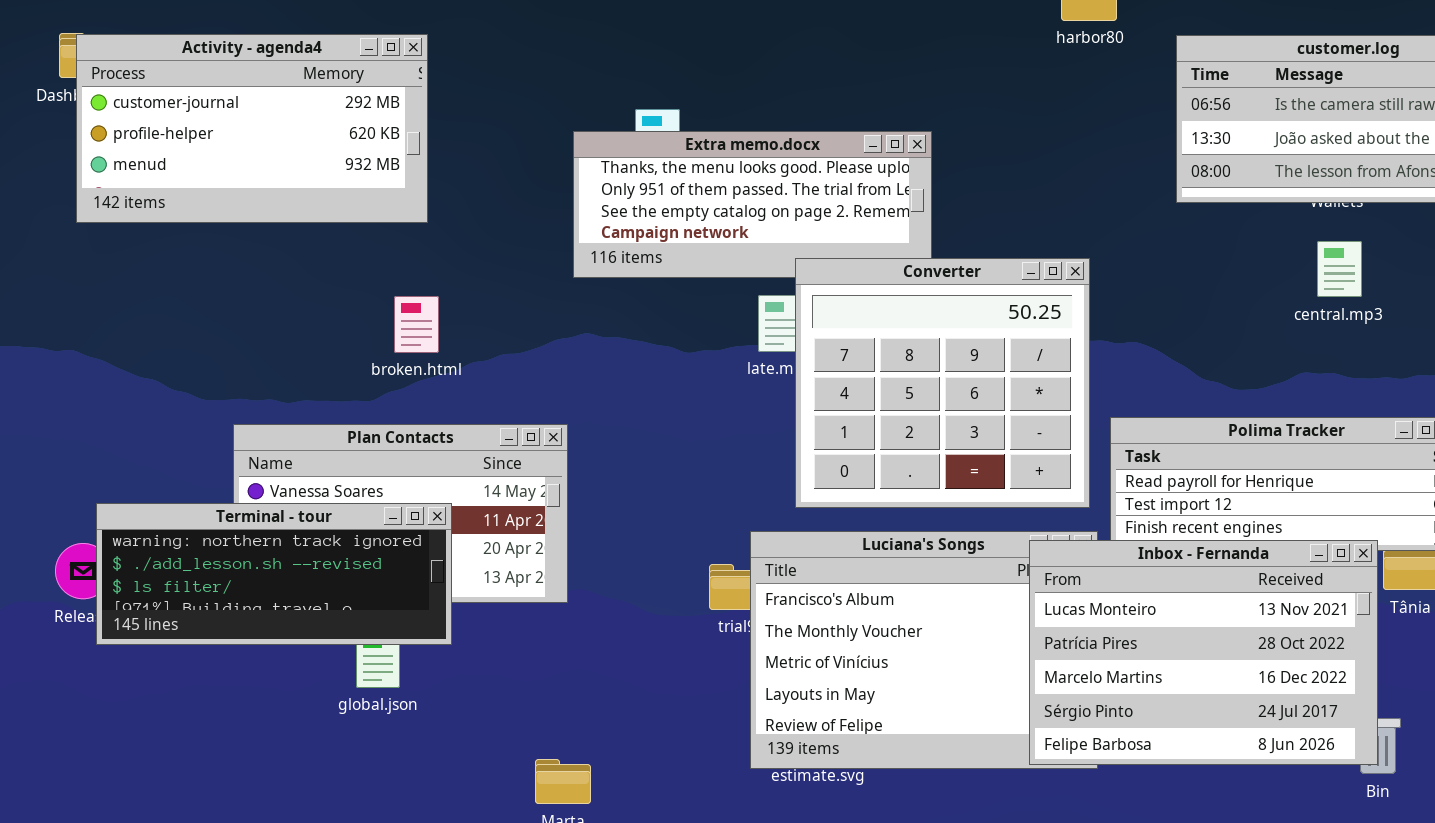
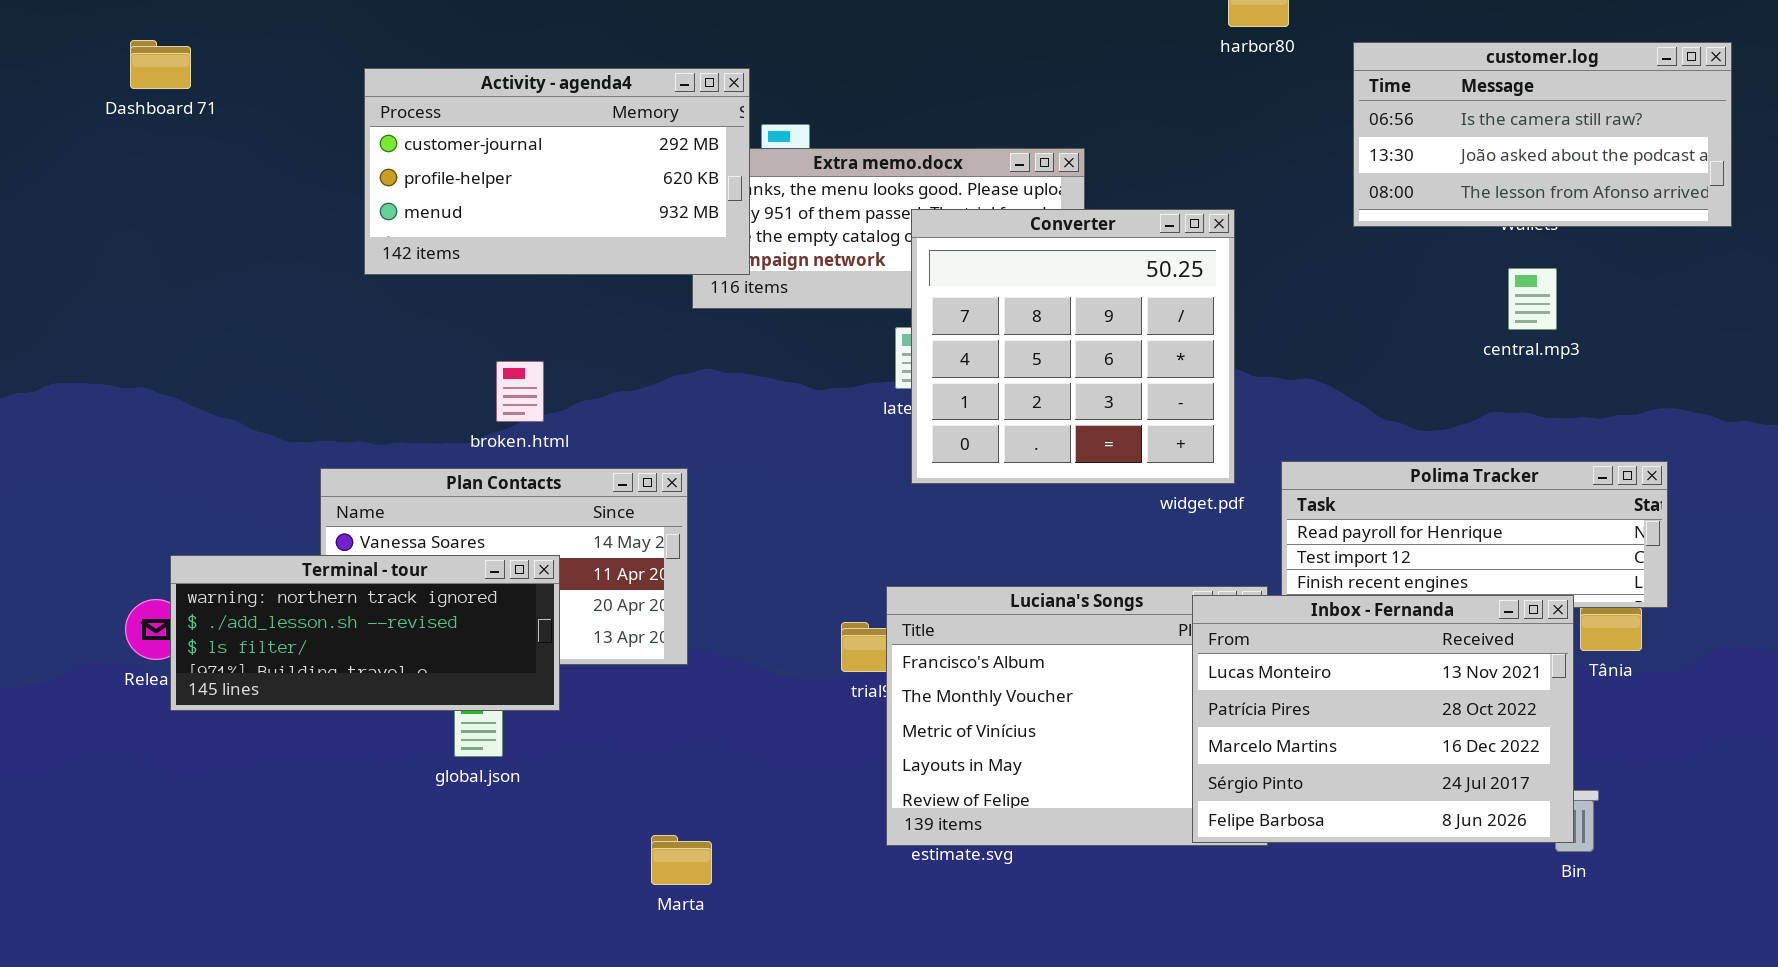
Activity - agenda4: [76,34,428,223] -> [364,68,750,275], moved
Converter: [795,258,1090,508] -> [911,209,1235,484], moved
broken.html: [394,296,439,353] -> [496,361,544,422], moved

